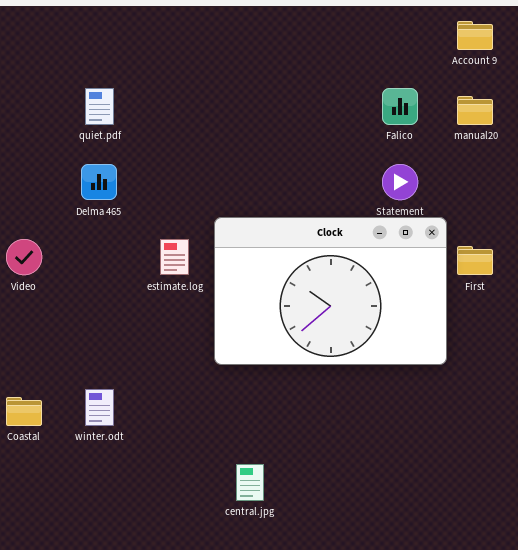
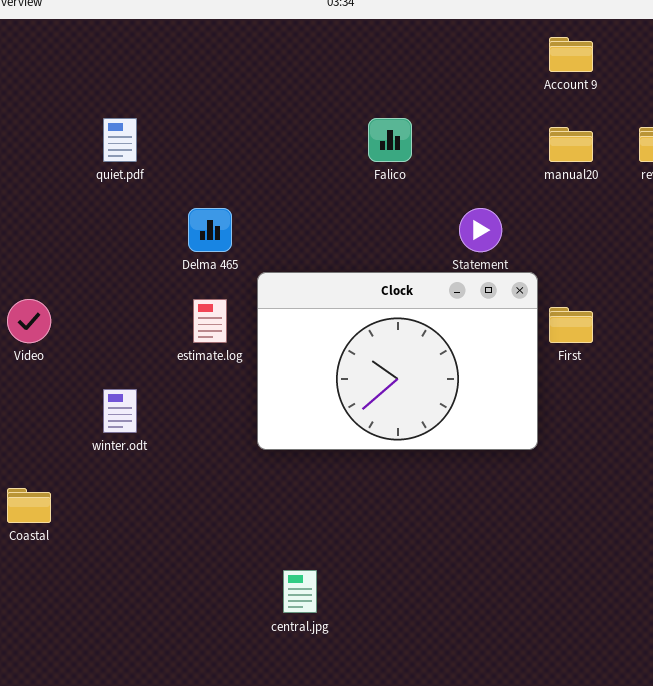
Falico: [382,88,418,125] -> [368,118,412,162], moved
Delma 465: [81,164,117,200] -> [188,208,232,252], moved
winter.odt: [85,389,114,426] -> [103,389,137,433], moved

